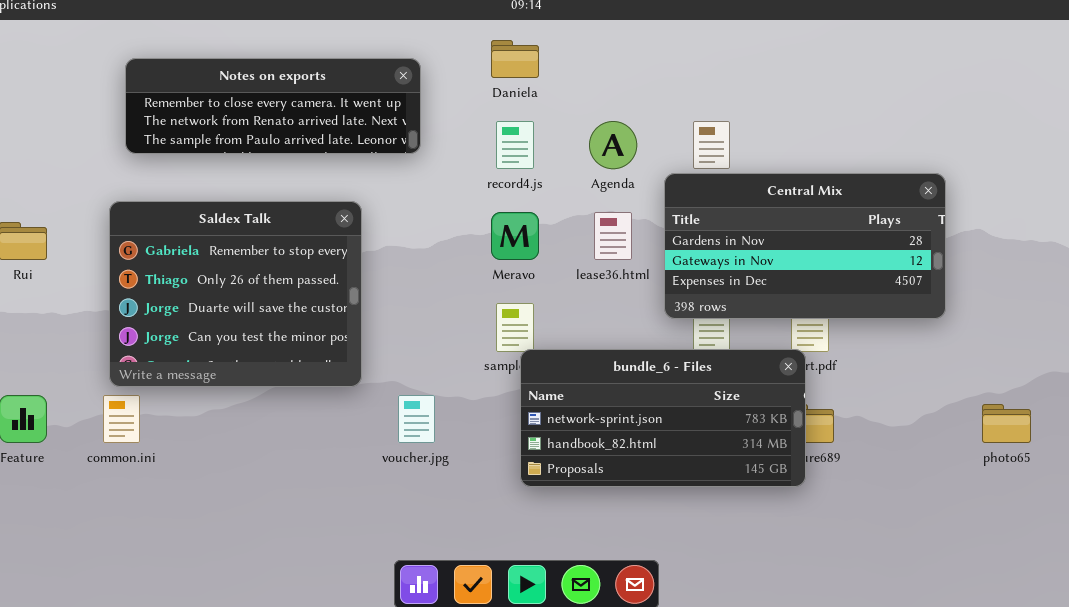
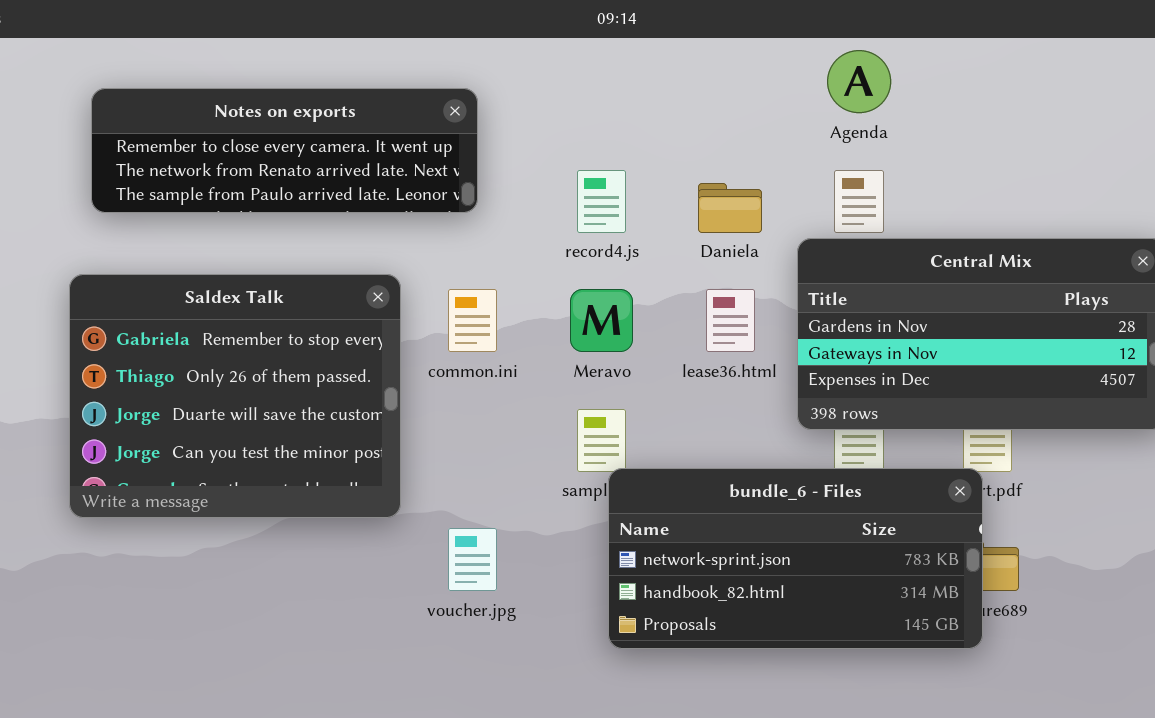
Daniela: [491,40,539,78] -> [698,183,762,233], moved
Agenda: [589,121,637,169] -> [827,50,891,113], moved
common.ini: [103,395,140,443] -> [448,289,497,352], moved

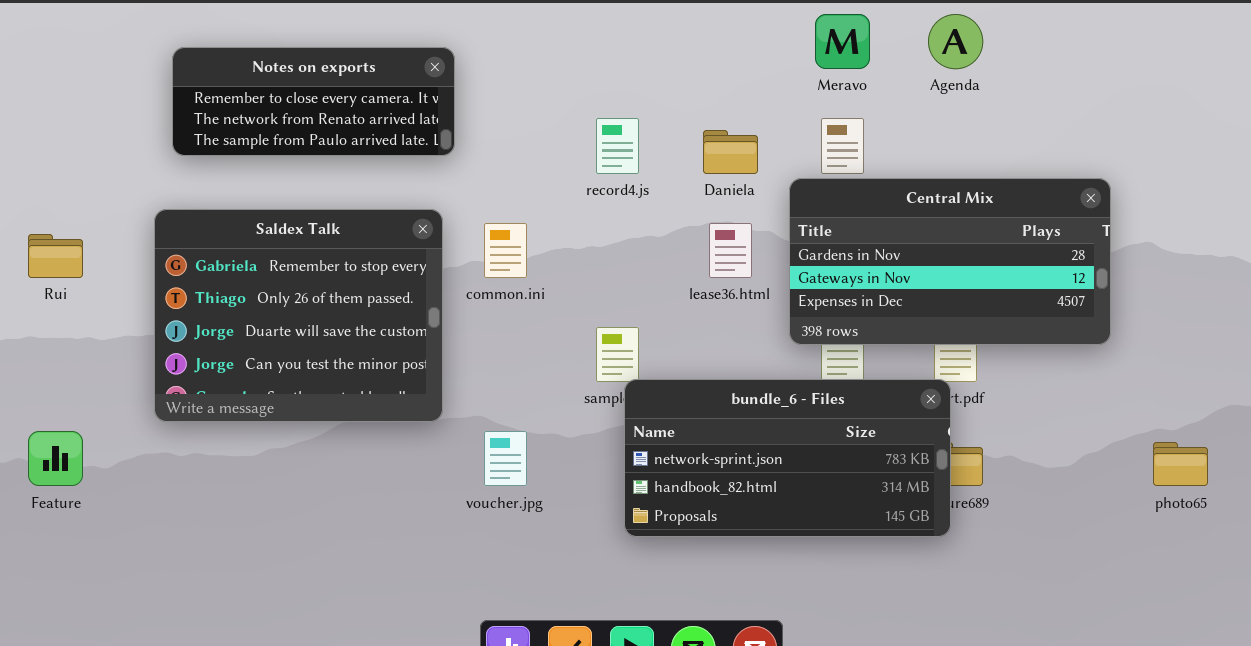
Agenda: [827,50,891,113] -> [928,14,983,69], moved
Notes on exports: [91,88,478,213] -> [172,47,455,156], resized
Meravo: [570,289,633,352] -> [815,14,870,69], moved

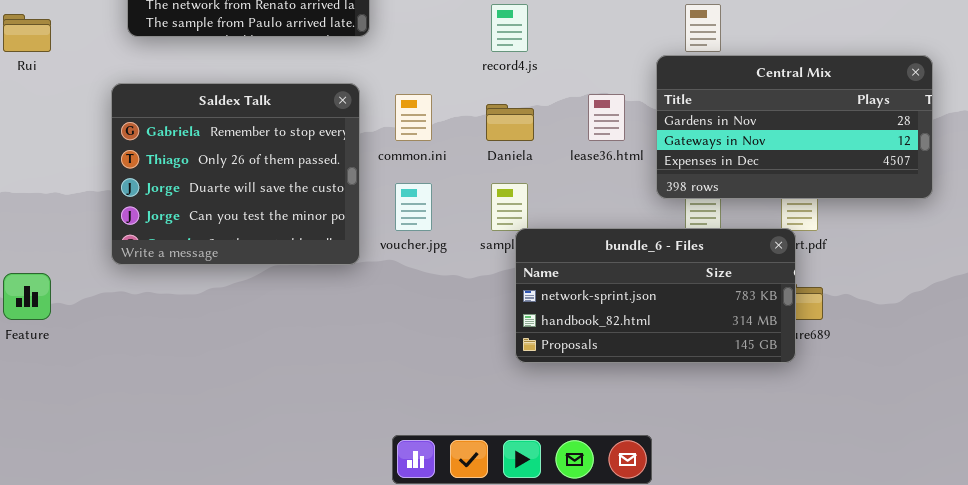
Daniela: [703,130,758,174] -> [486,104,534,141], moved
Rui: [28,234,83,278] -> [3,14,51,52], moved
voucher.jpg: [484,431,527,486] -> [395,183,432,231], moved

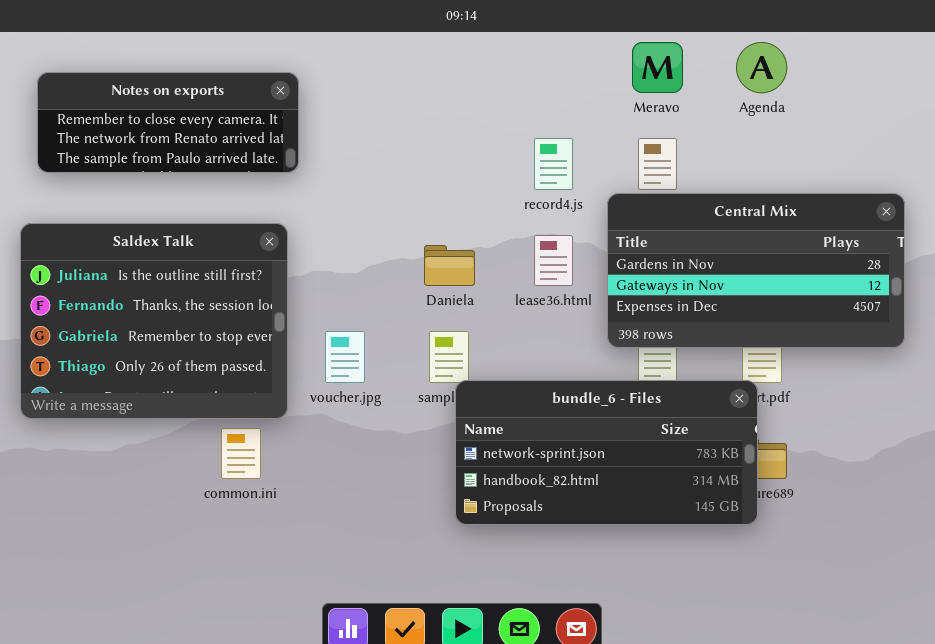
record4.js: [491,4,528,52] -> [534,138,573,190], moved
Saldex Talk: [111,83,360,265] -> [20,223,288,419], scrolled up 2 rows
common.ini: [395,94,432,141] -> [221,428,261,479], moved

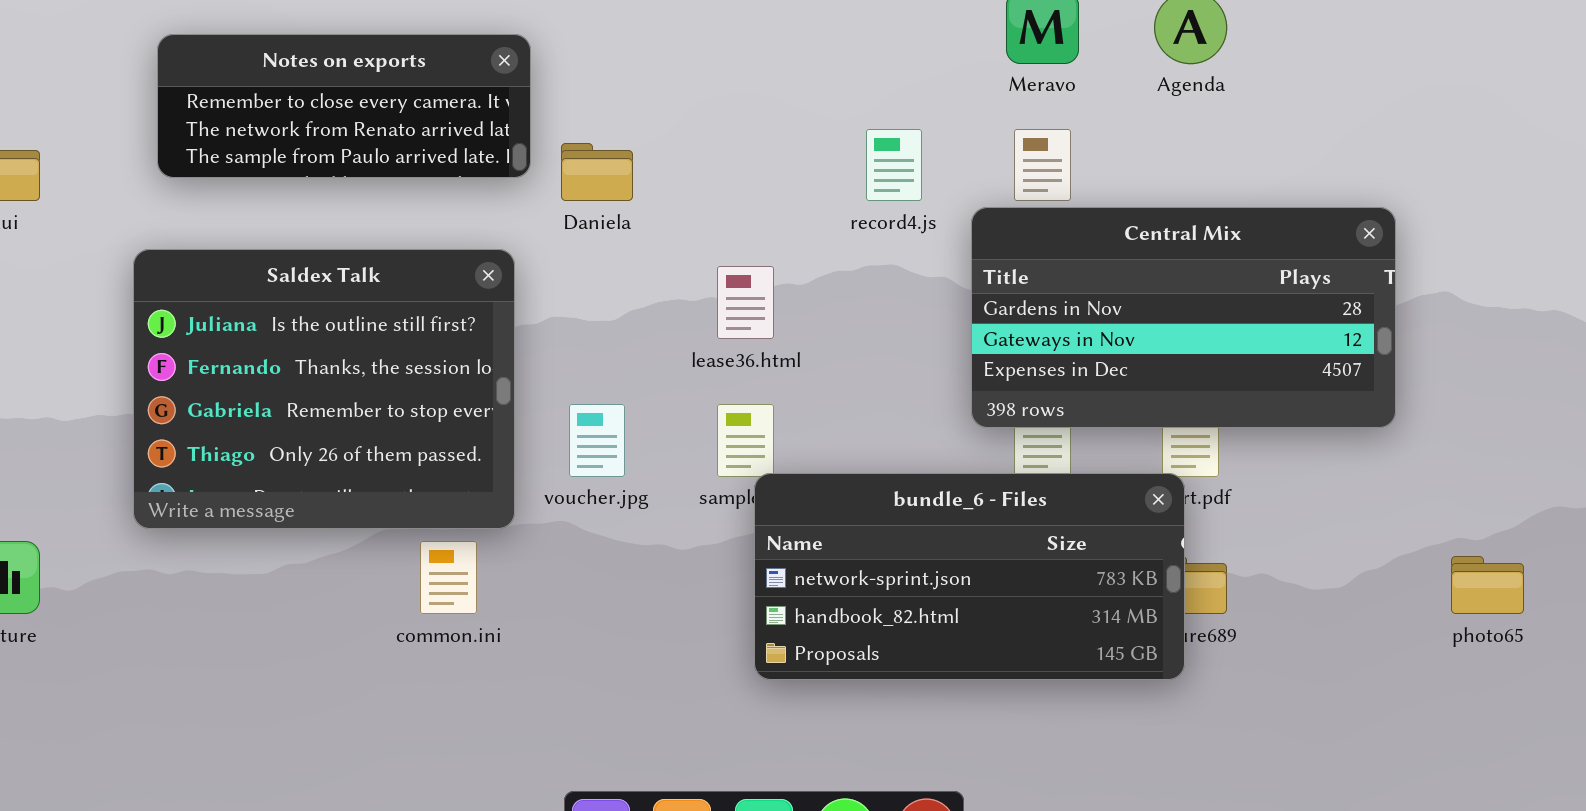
lease36.html: [534,235,573,286] -> [717,266,774,339], moved
Daniela: [424,245,475,286] -> [561,143,633,201], moved

